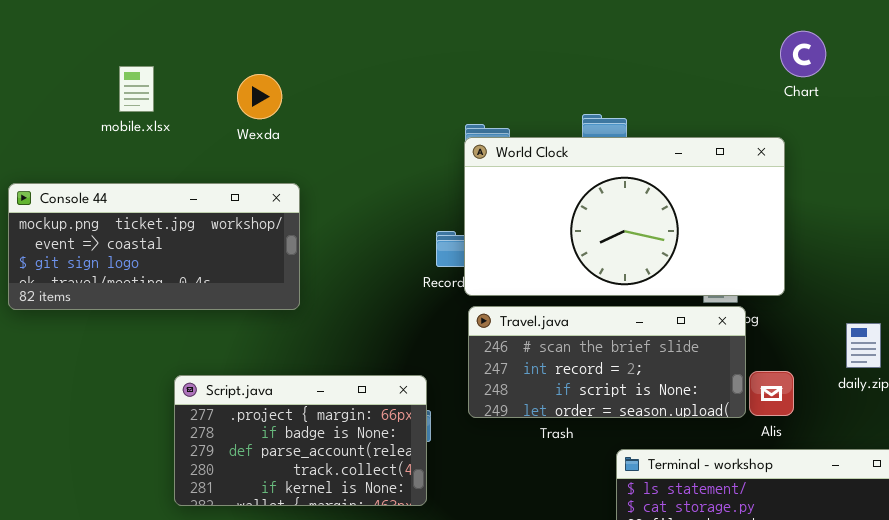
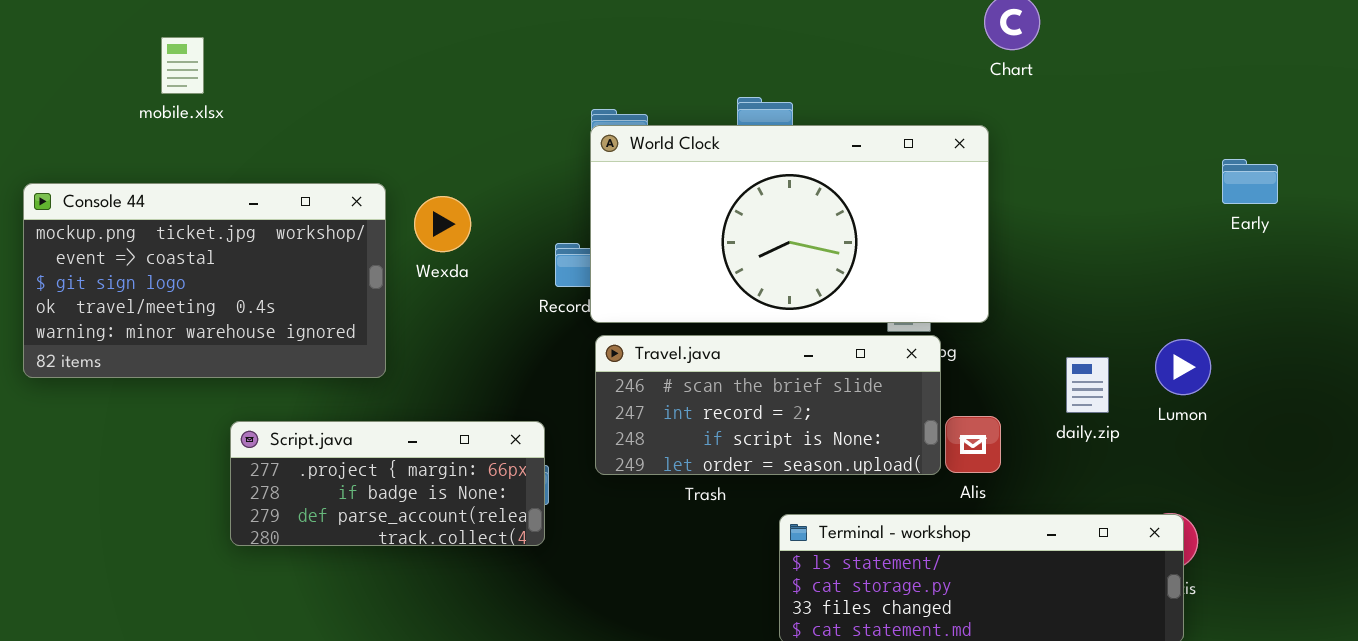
Wexda: [237,74,282,119] -> [414,196,471,252], moved
Console 44: [8,183,300,310] -> [23,183,386,378], resized
Script.java: [174,375,427,506] -> [230,421,545,546], resized

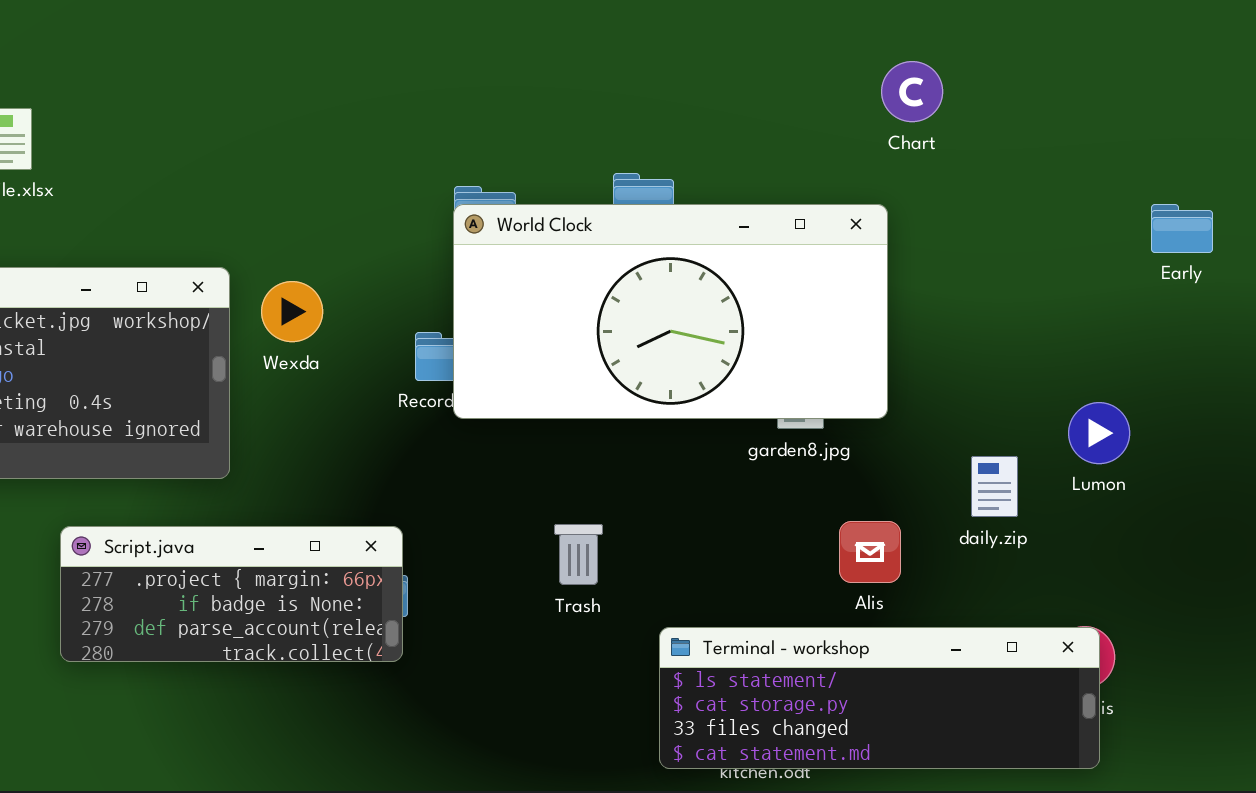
Early: [1222,159,1278,204] -> [1151,204,1213,253], moved
Travel.java: [595,335,941,475] -> none, closed
Lumon: [1155,339,1211,395] -> [1068,402,1130,464], moved

